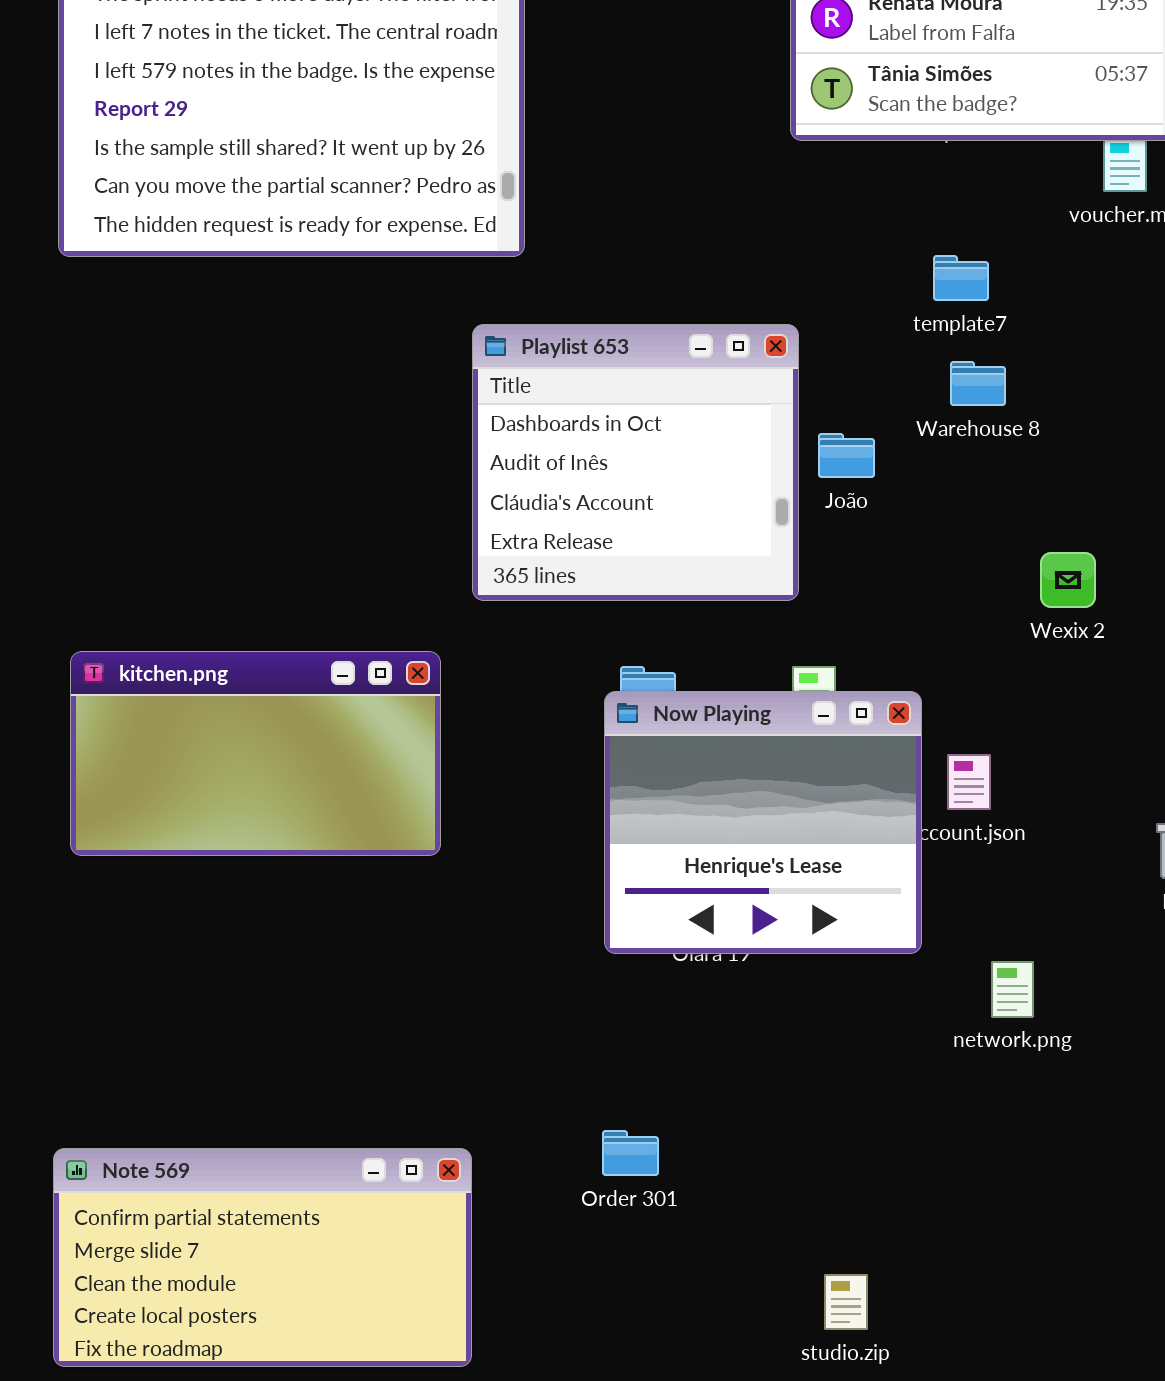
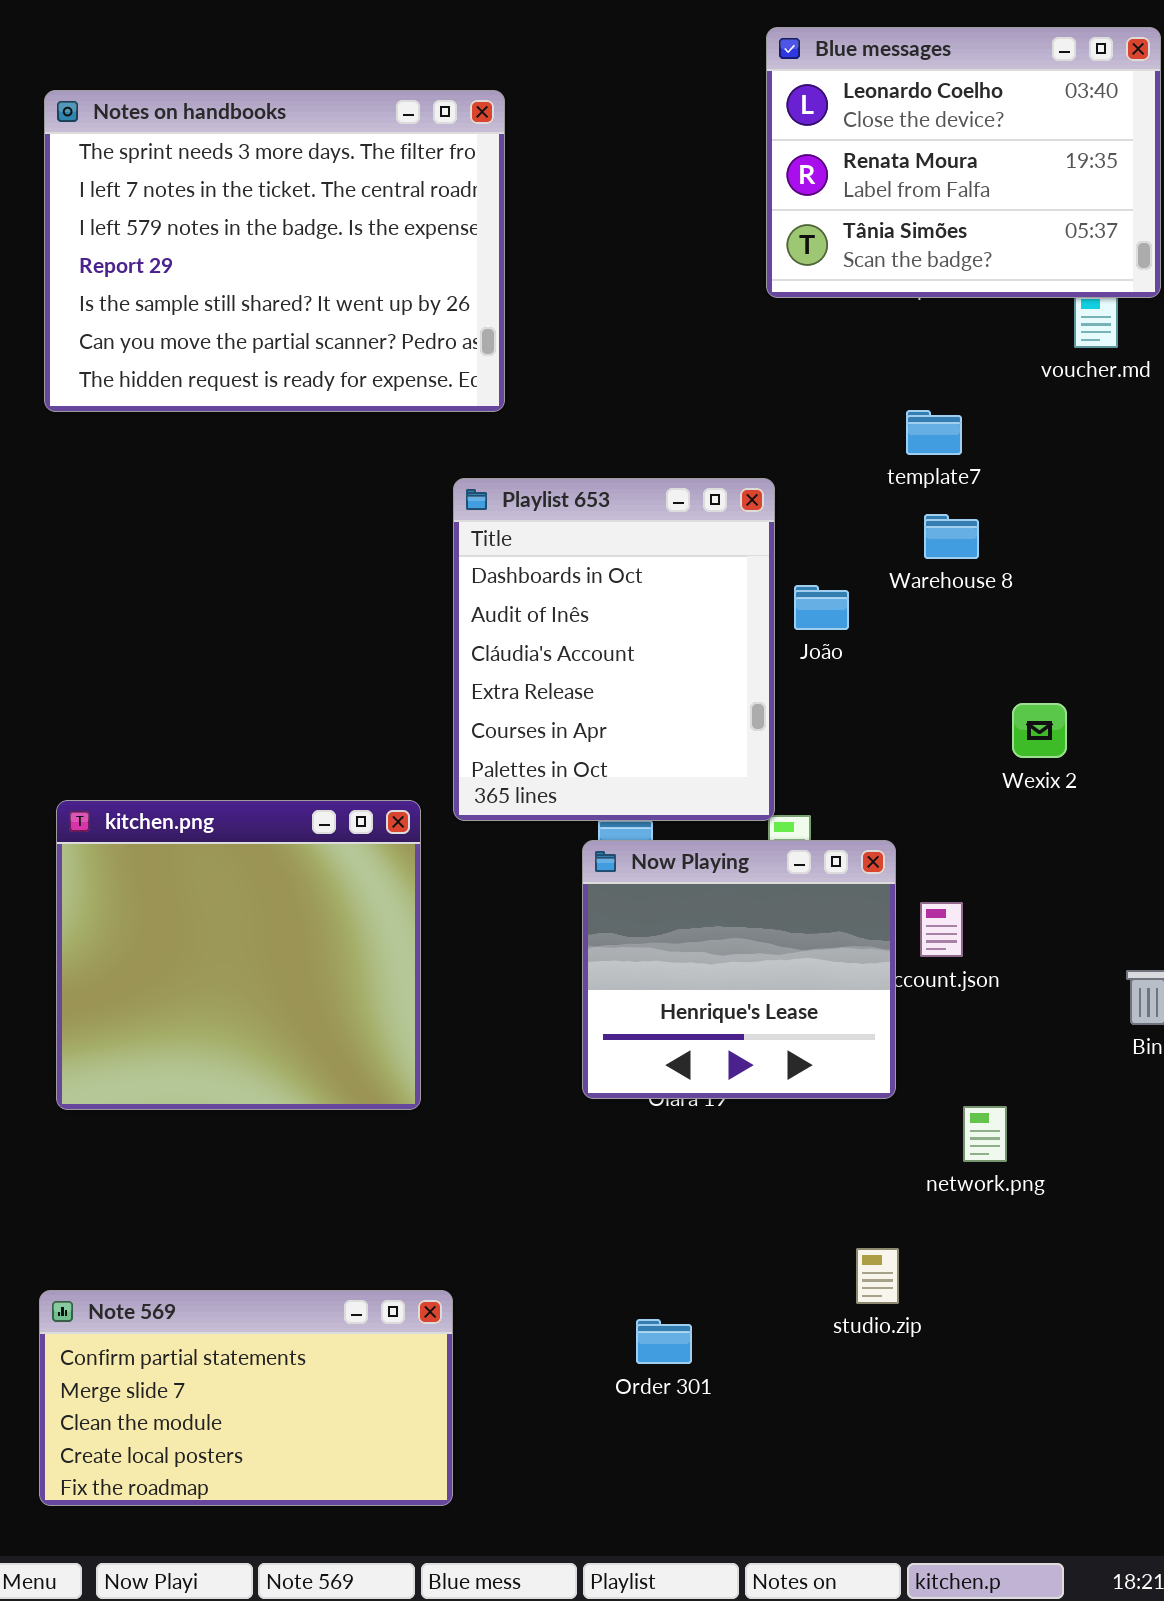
Playlist 653: [472,324,799,601] -> [453,478,775,821], resized
kitchen.png: [70,651,441,856] -> [56,800,421,1110], resized
Order 301: [602,1130,659,1176] -> [636,1319,692,1364], moved
studio.zip: [824,1274,868,1330] -> [856,1248,899,1304], moved

